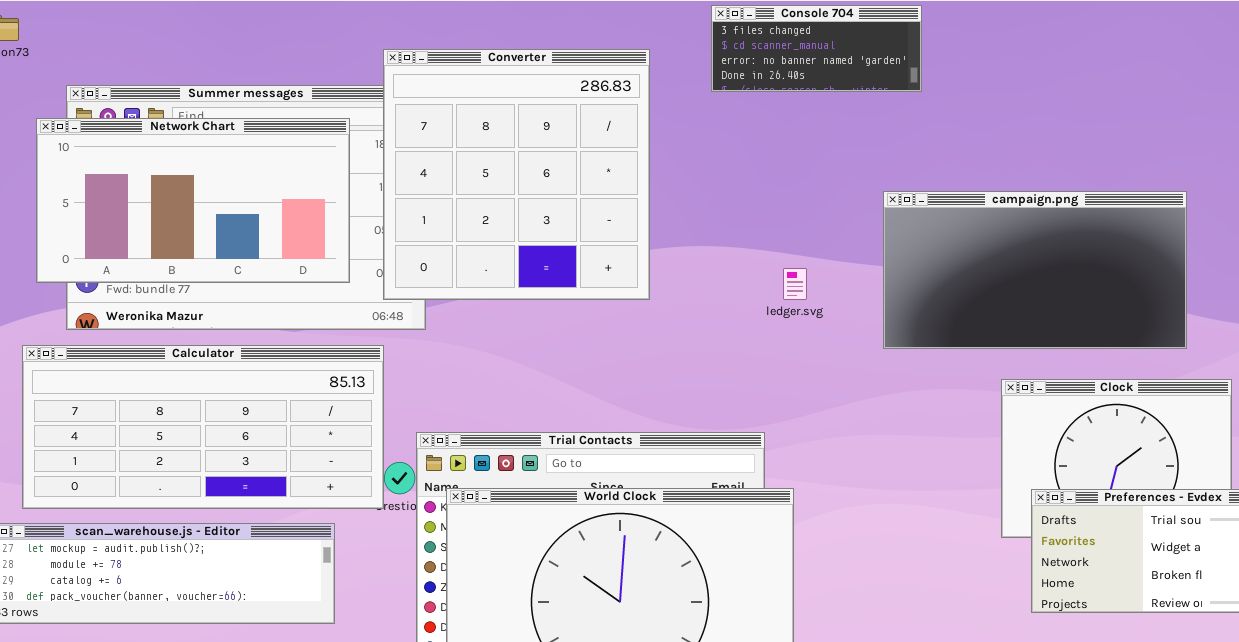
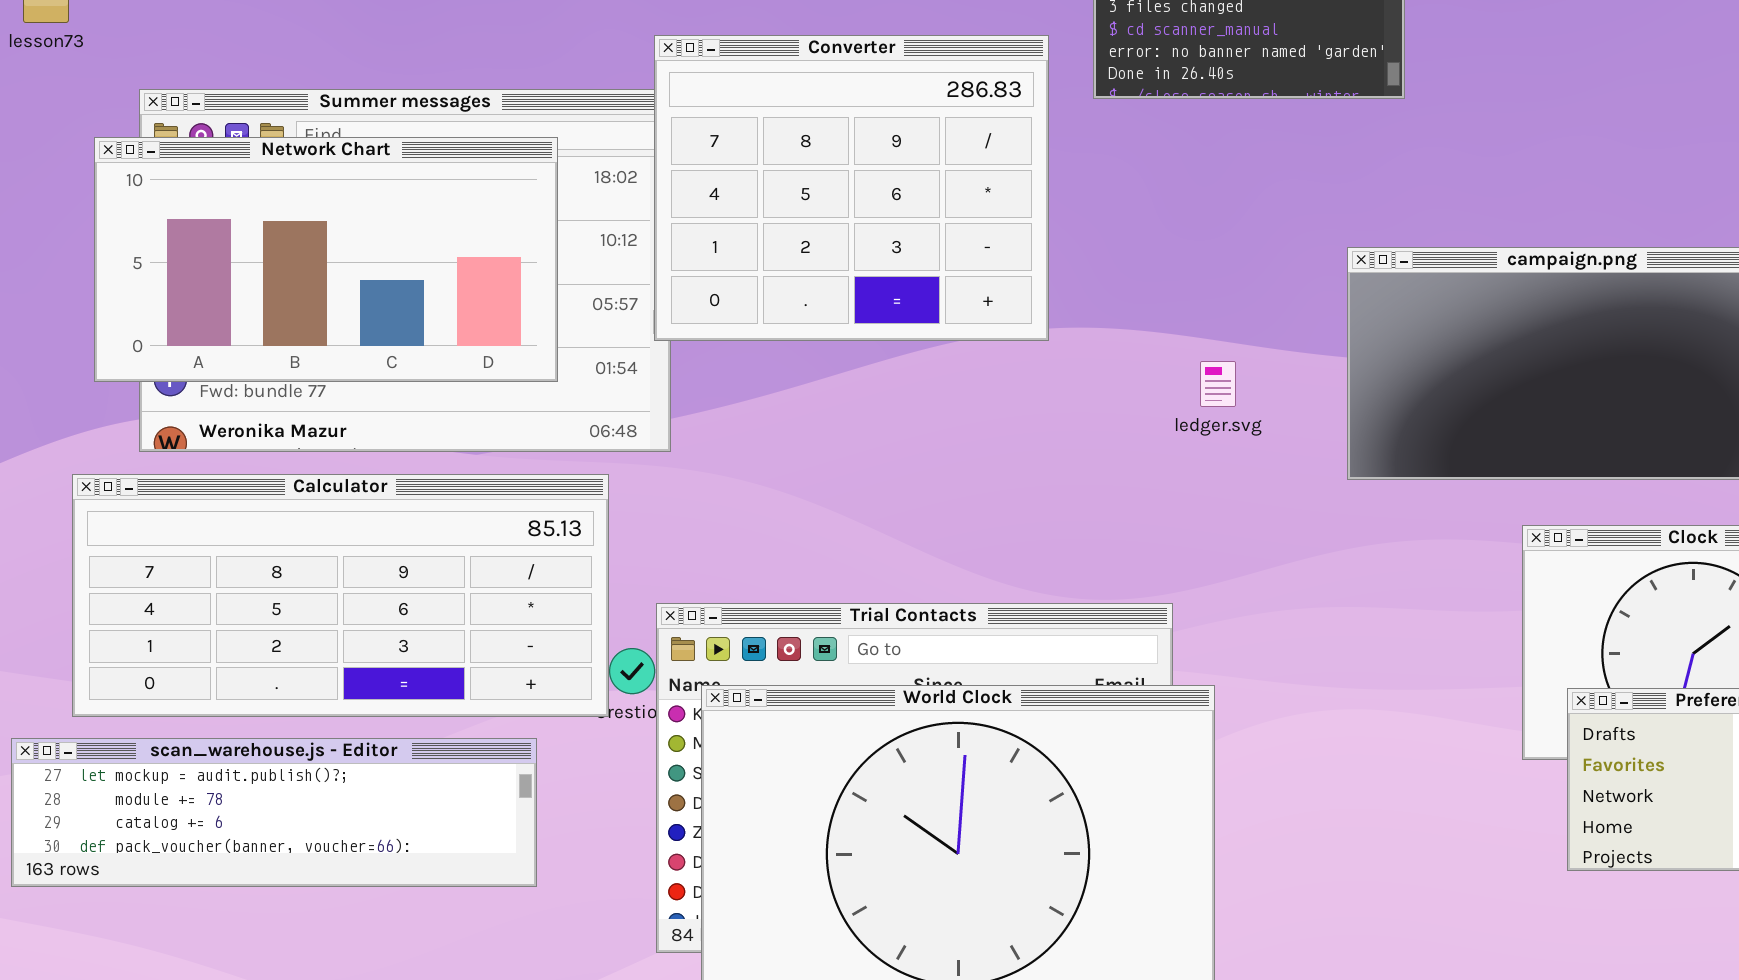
Converter: [383,49,650,300] -> [654,35,1049,341], moved, resized

